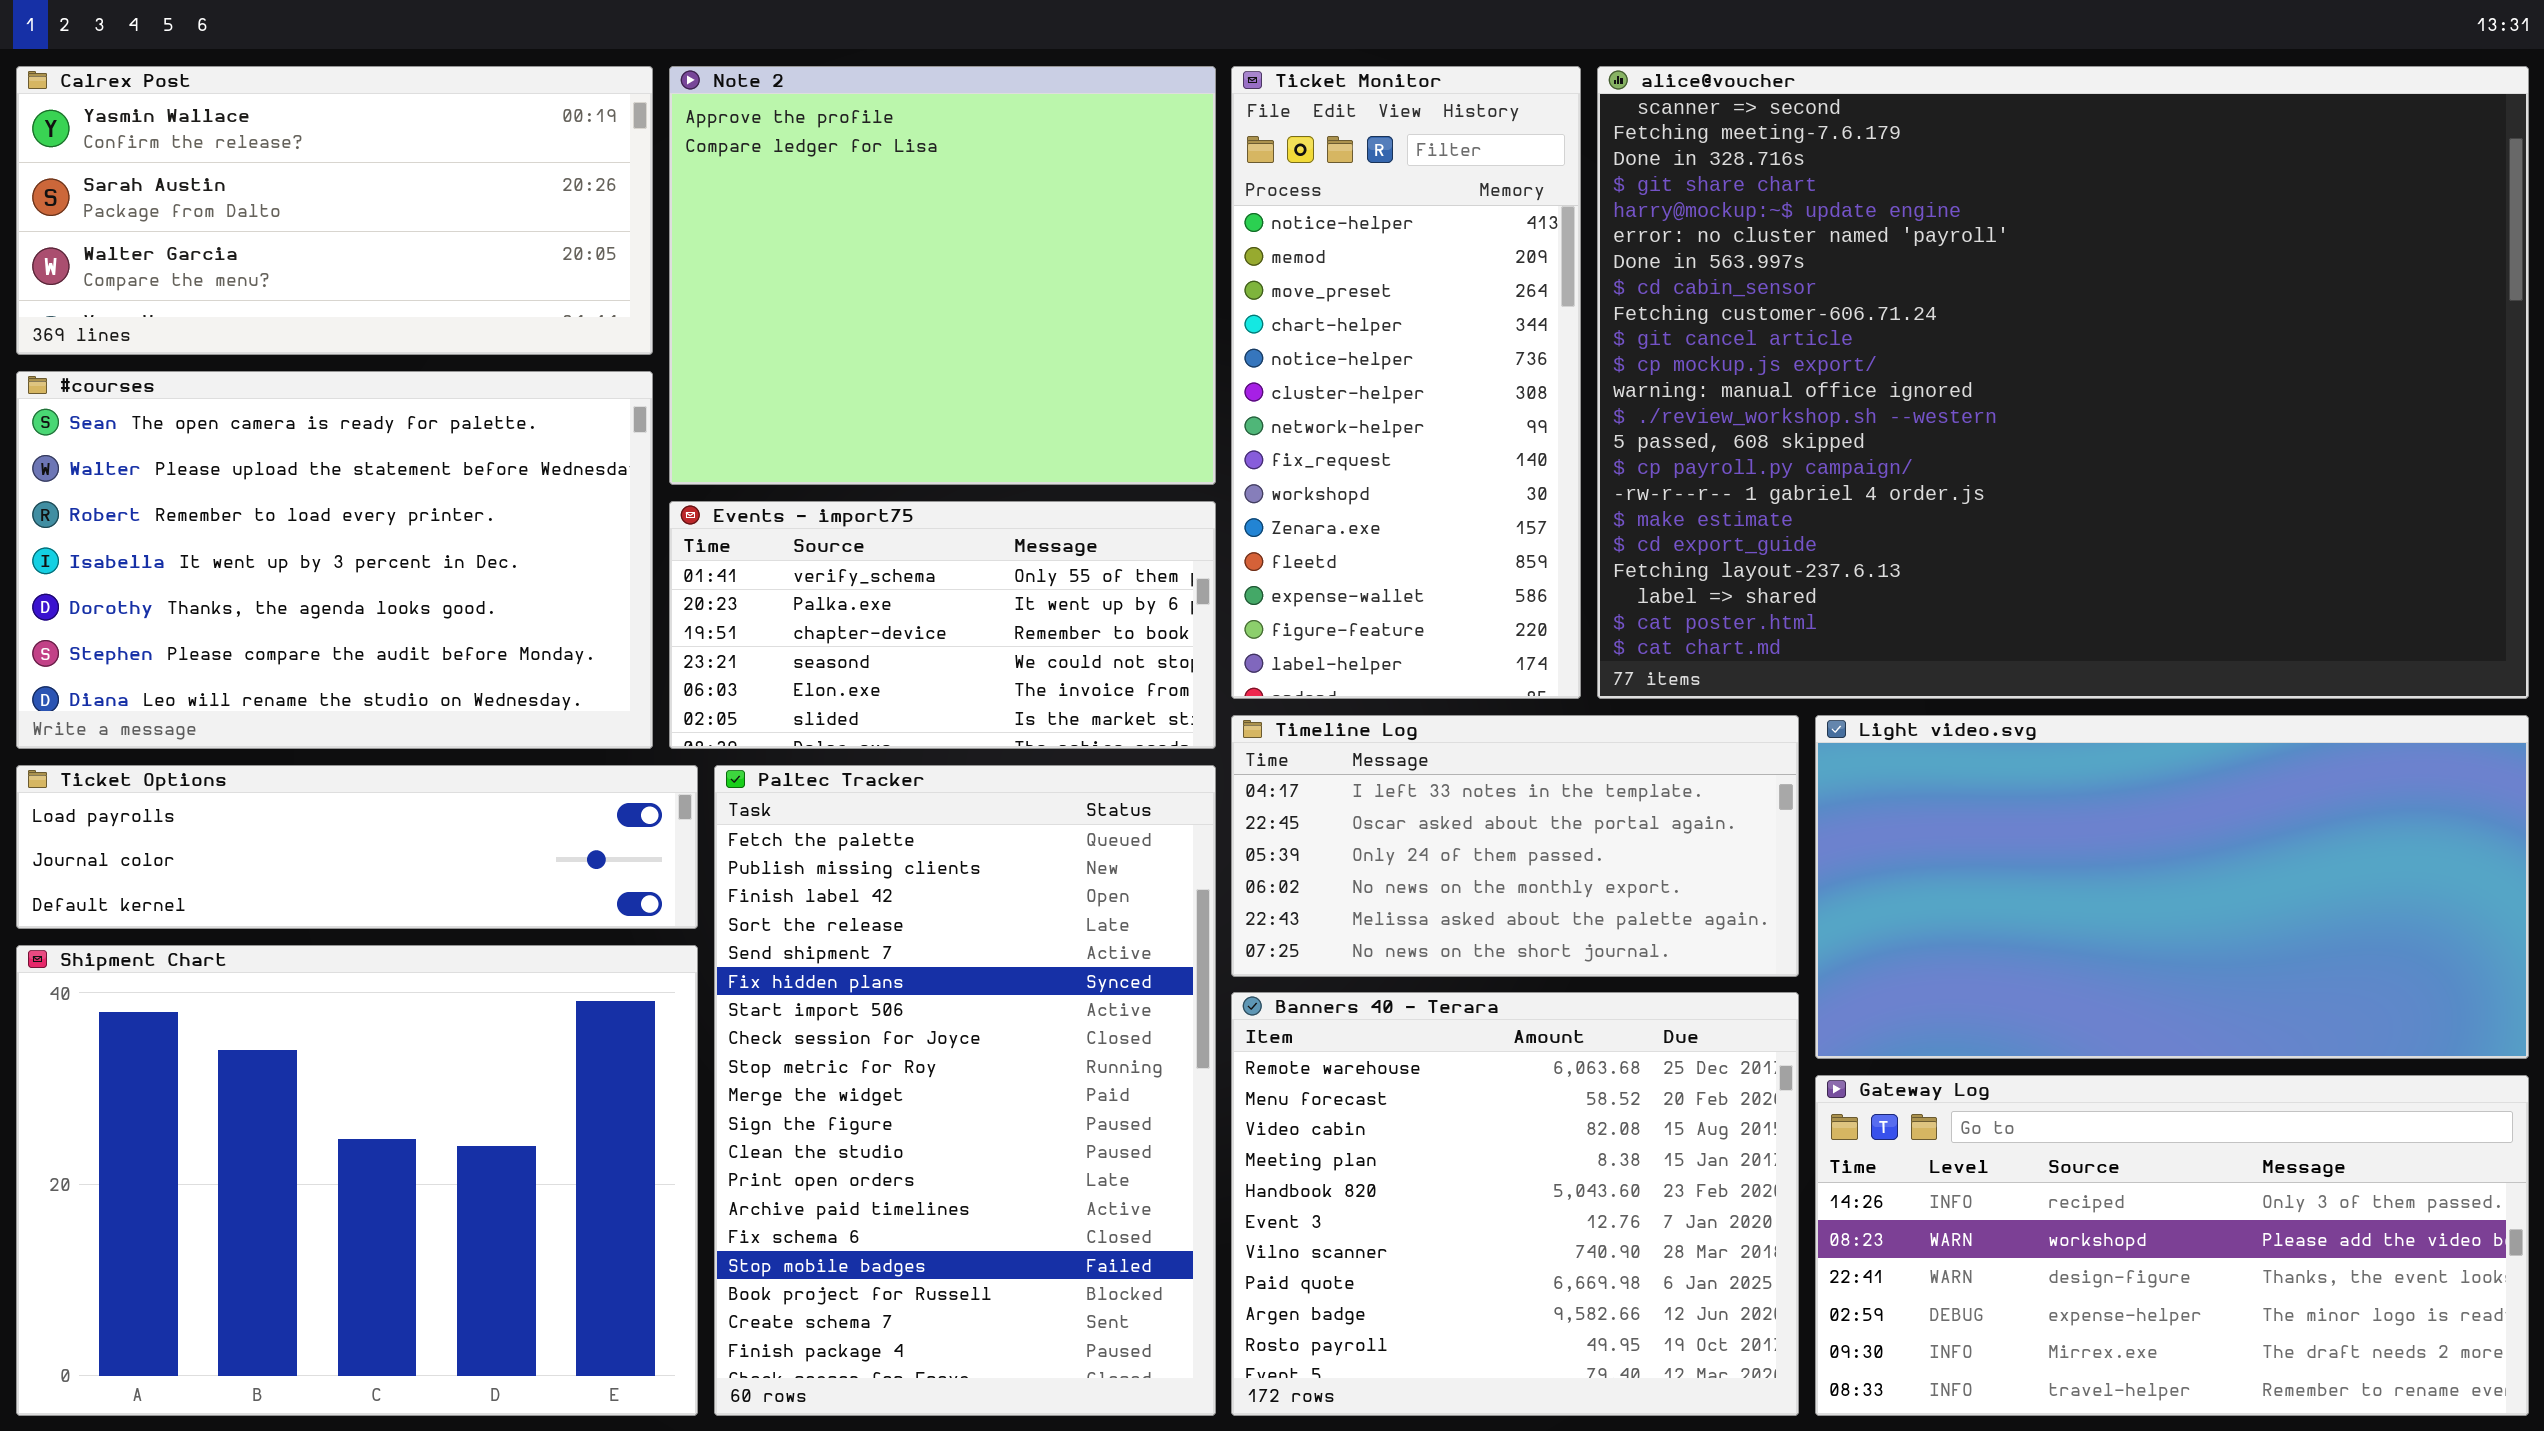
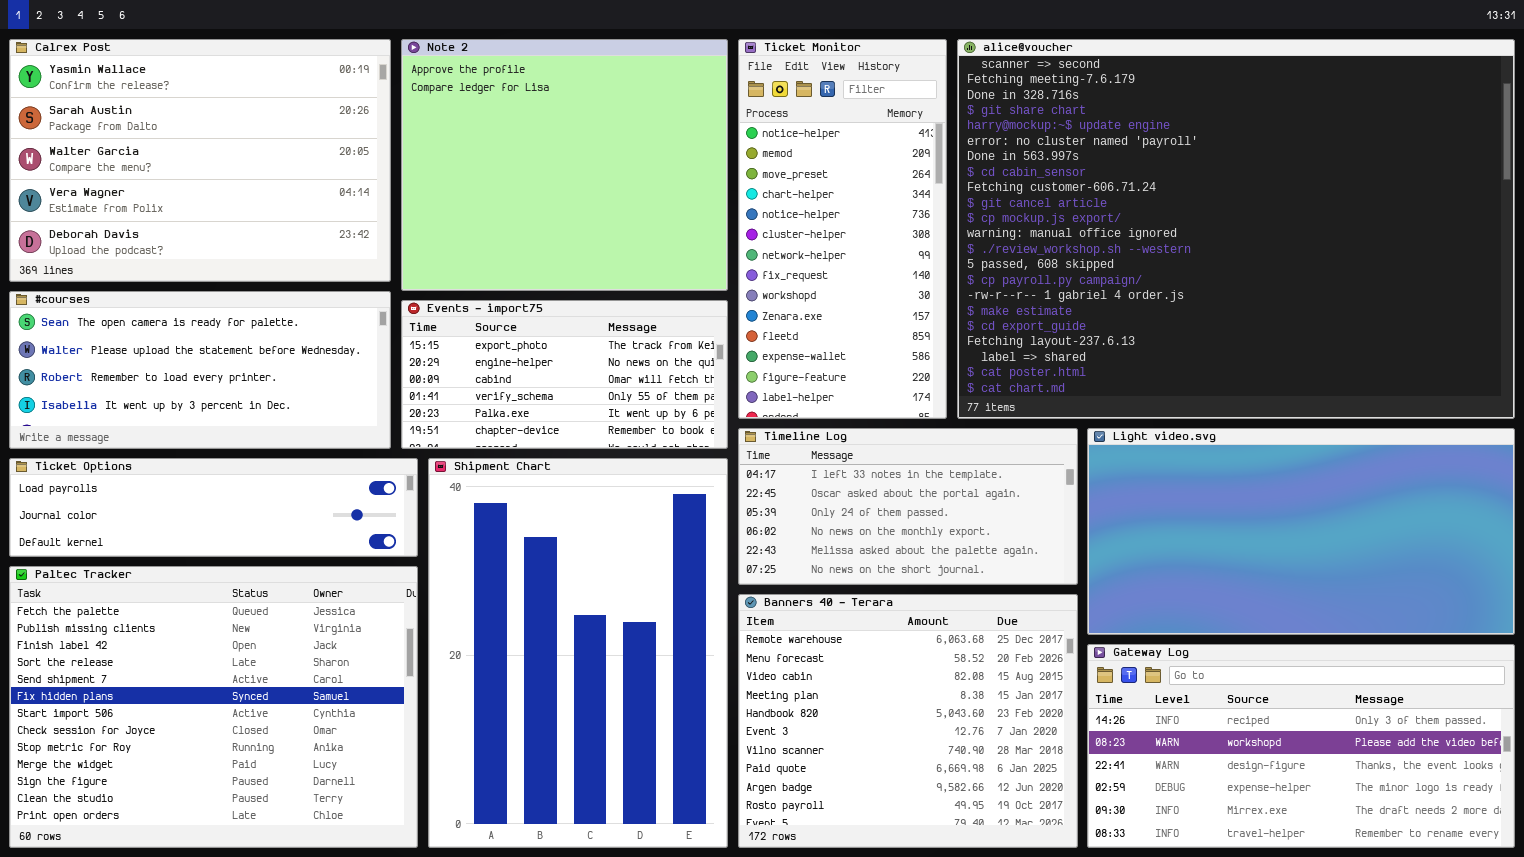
Calrex Post: [16,66,653,355] -> [9,39,391,282], resized
#courses: [16,371,653,749] -> [9,291,391,449], resized
Events - import75: [669,501,1216,749] -> [401,300,728,449], scrolled up 3 rows
Paltec Tracker: [714,765,1216,1416] -> [9,566,418,848], moved, resized
Shipment Chart: [16,945,698,1416] -> [428,458,728,848], moved, resized

